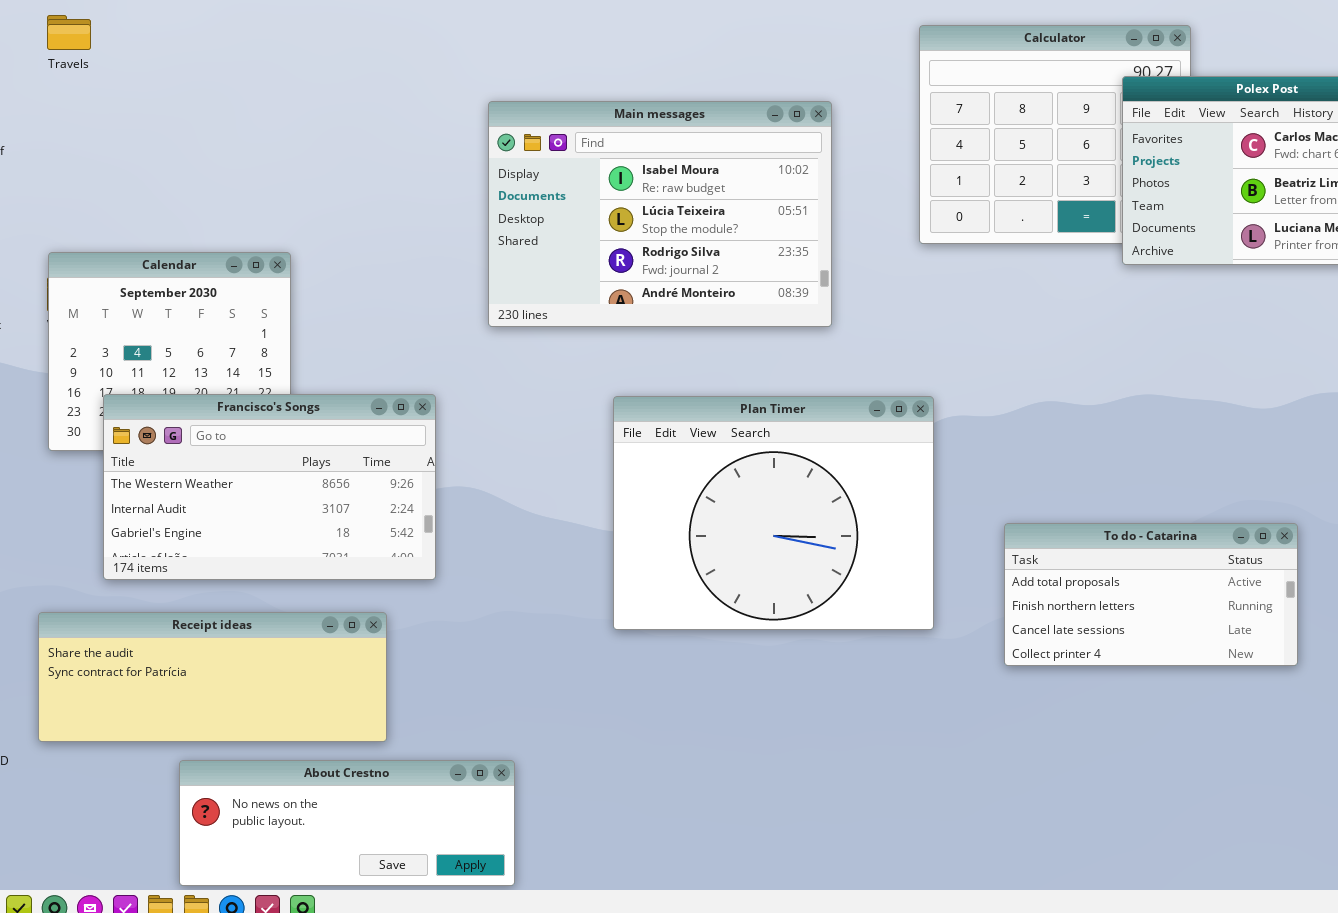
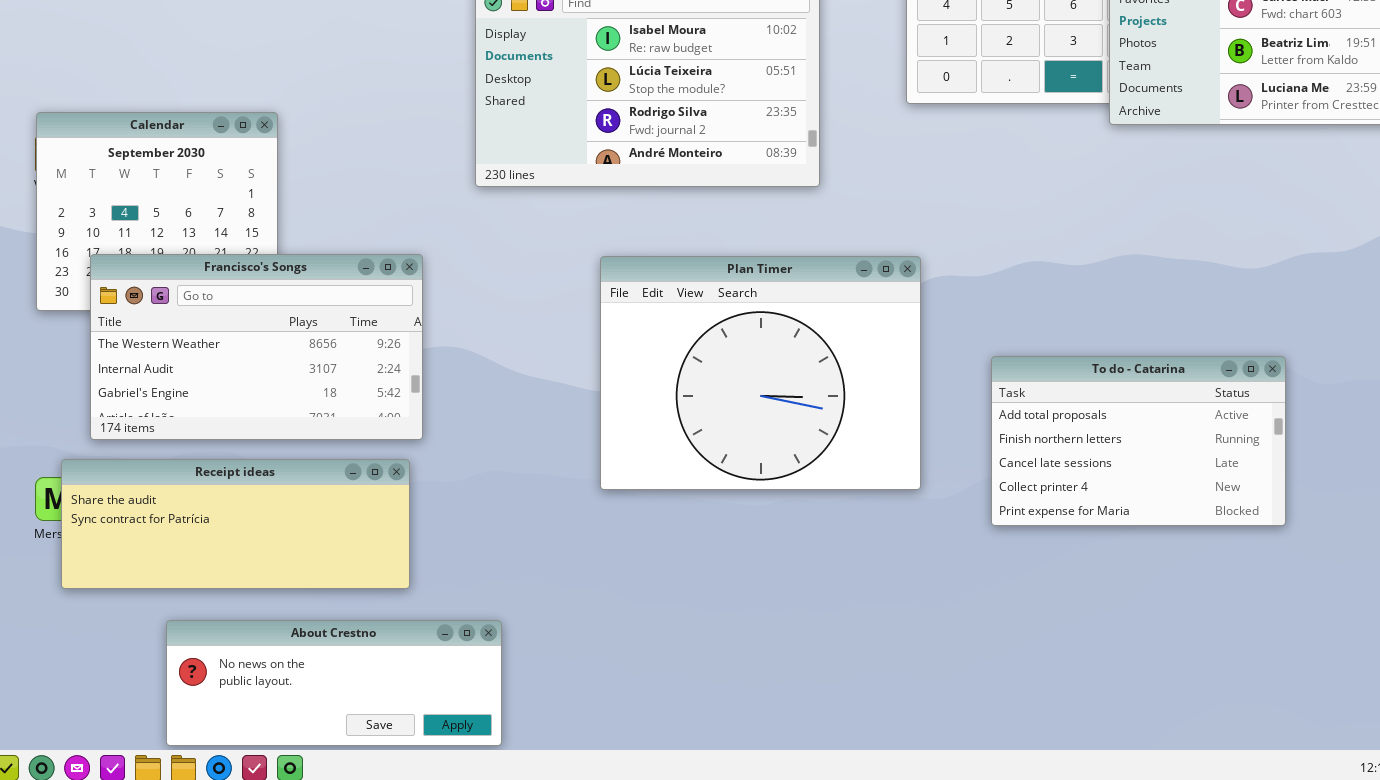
To do - Catarina: [1004,523,1298,666] -> [991,356,1286,526], resized
Receipt ideas: [38,612,387,742] -> [61,459,410,589], moved

